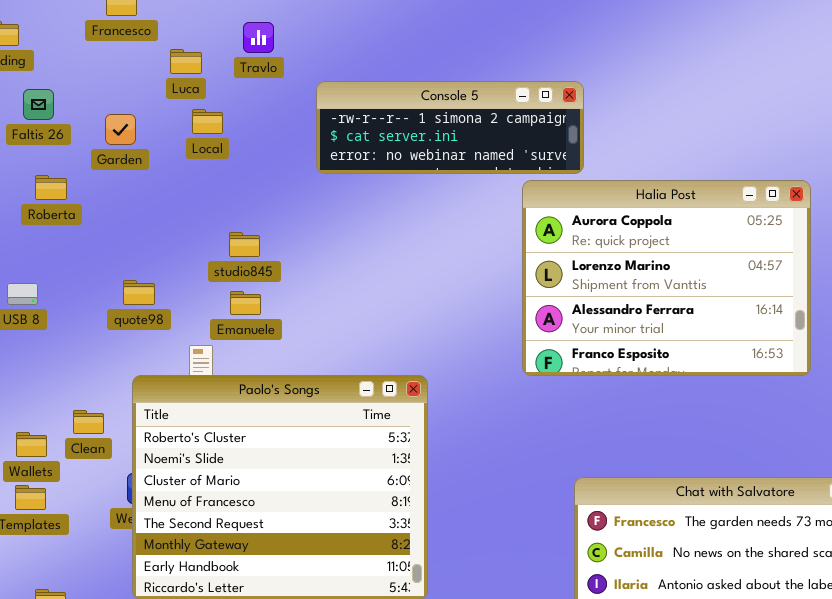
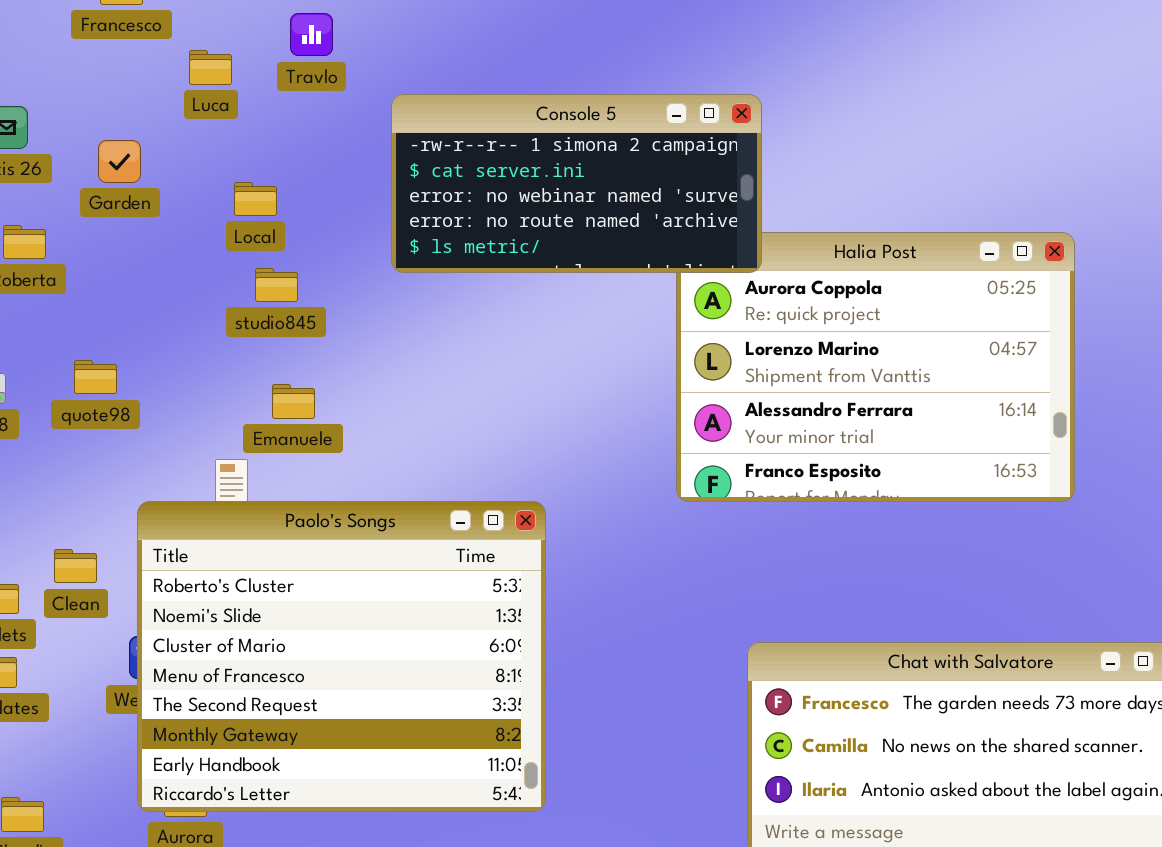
Console 5: [316,81,584,174] -> [391,94,762,273], resized
Local: [192,109,223,134] -> [234,182,277,216], moved
studio845: [229,232,260,257] -> [255,268,298,302], moved
quote98: [123,280,155,305] -> [74,360,117,394], moved

